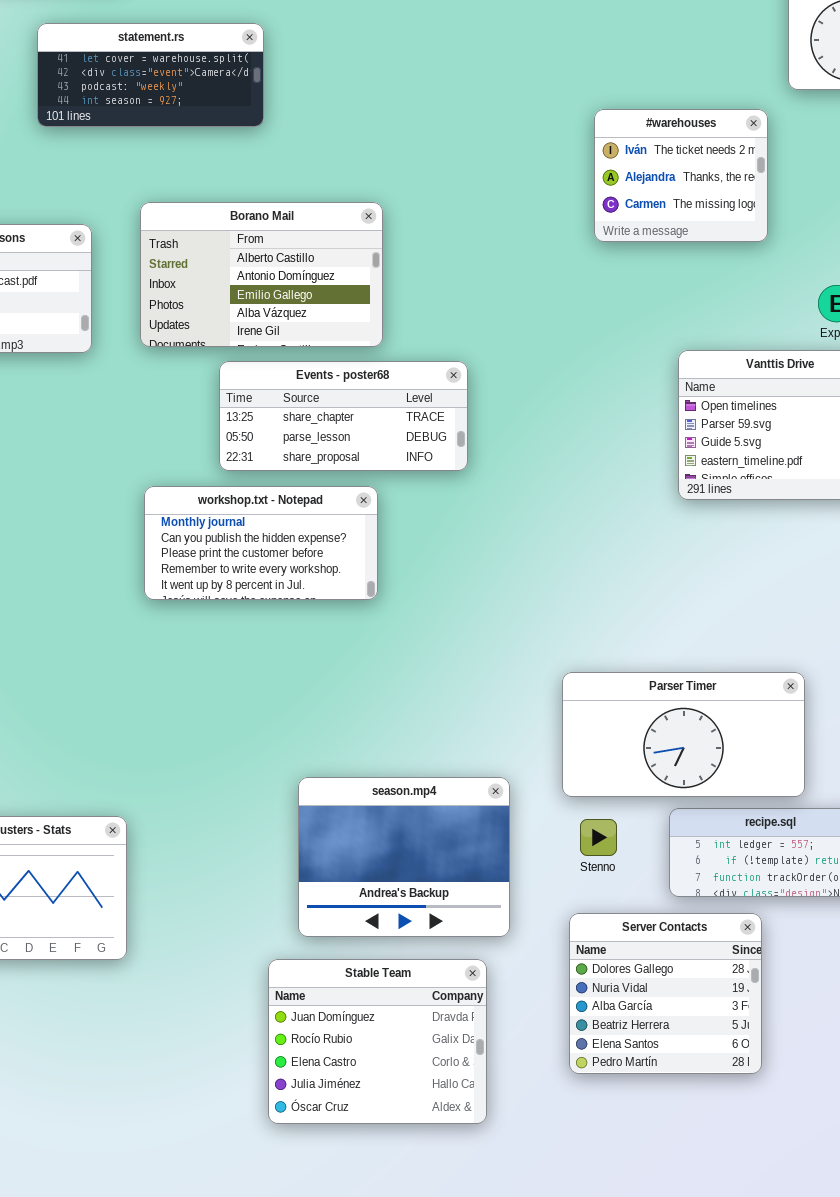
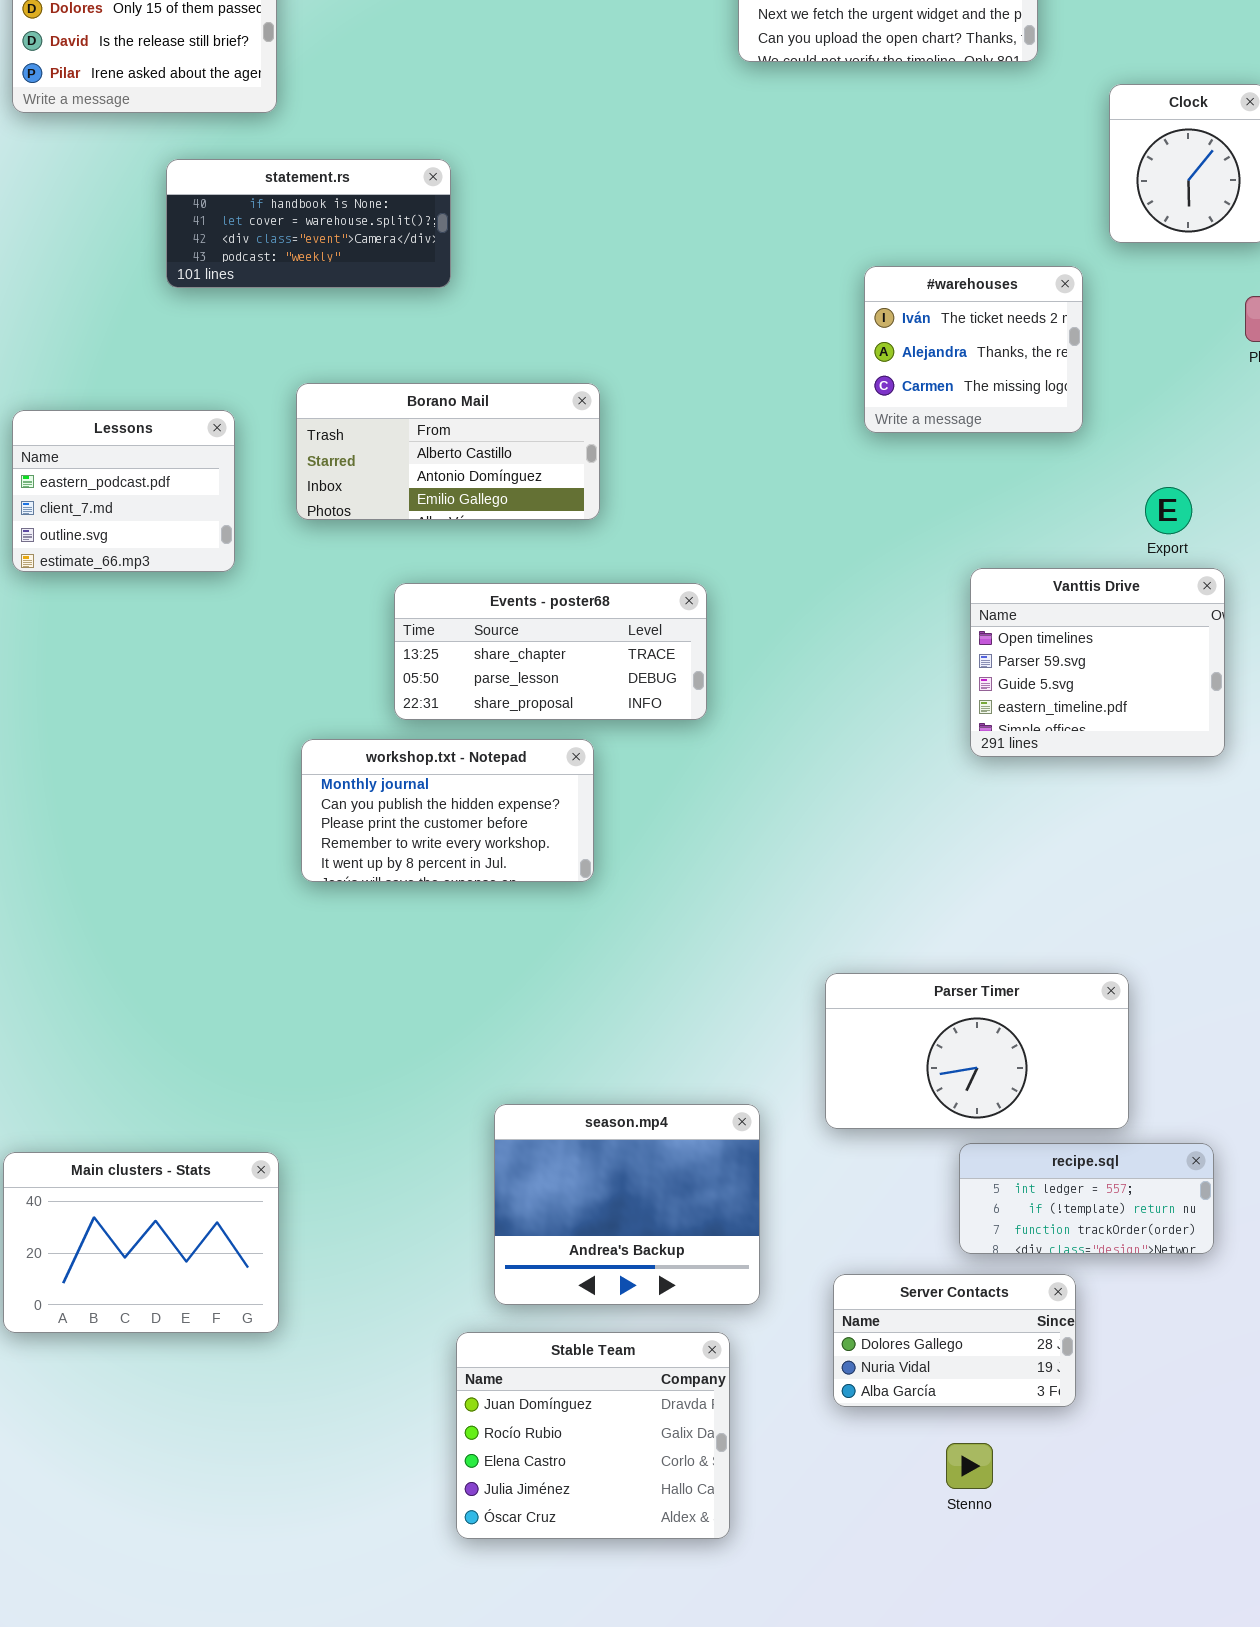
statement.rs: [37,23,264,127] -> [166,159,451,288], scrolled up 1 row
Borano Mail: [140,202,383,347] -> [296,383,600,520], resized
Stenno: [580,819,617,856] -> [946,1443,993,1489], moved
Server Contacts: [569,913,762,1074] -> [833,1274,1076,1407], resized

